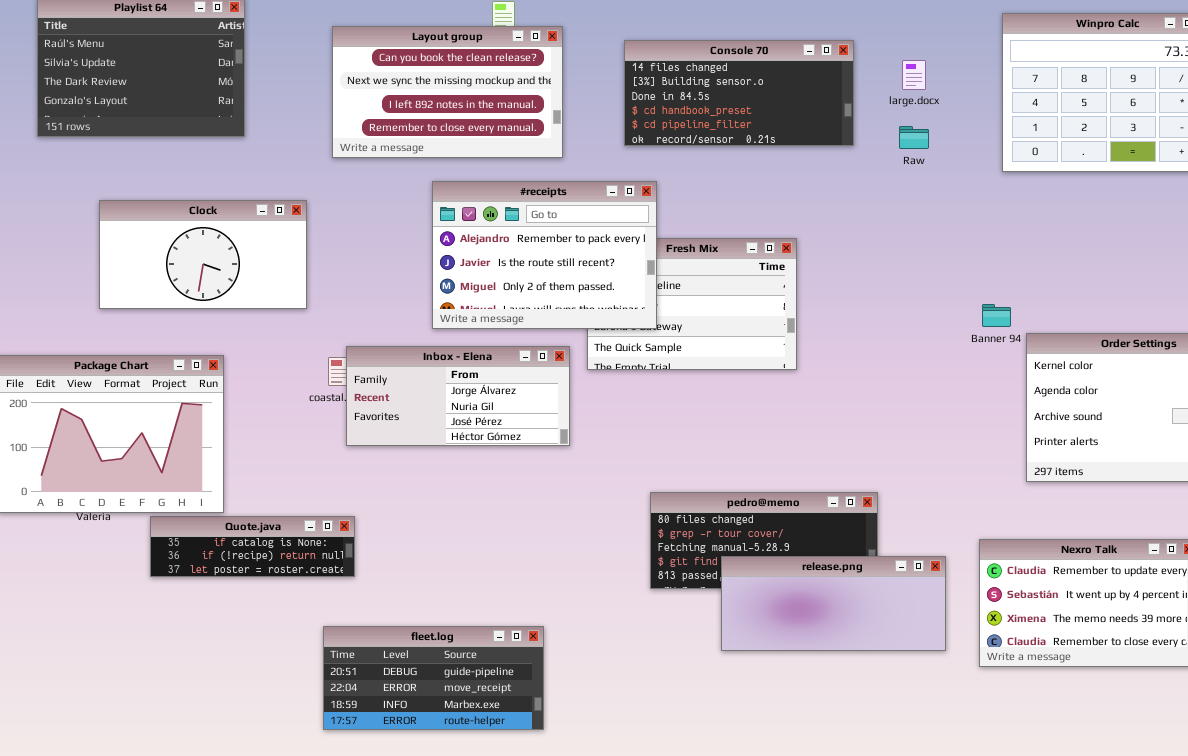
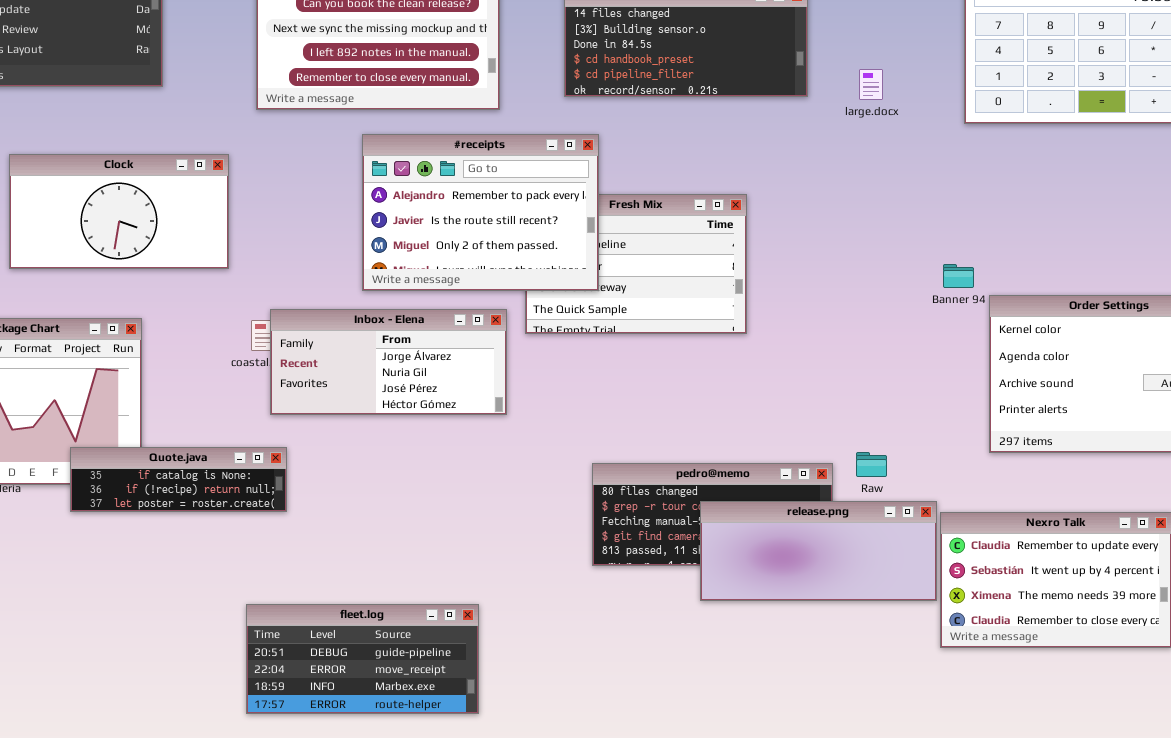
large.docx: [902,60,926,90] -> [859,69,883,100], moved
Raw: [899,126,929,149] -> [856,452,887,477], moved
Quote.java: [150,516,355,577] -> [70,447,287,512], moved
release.png: [721,556,946,651] -> [700,501,937,601], moved

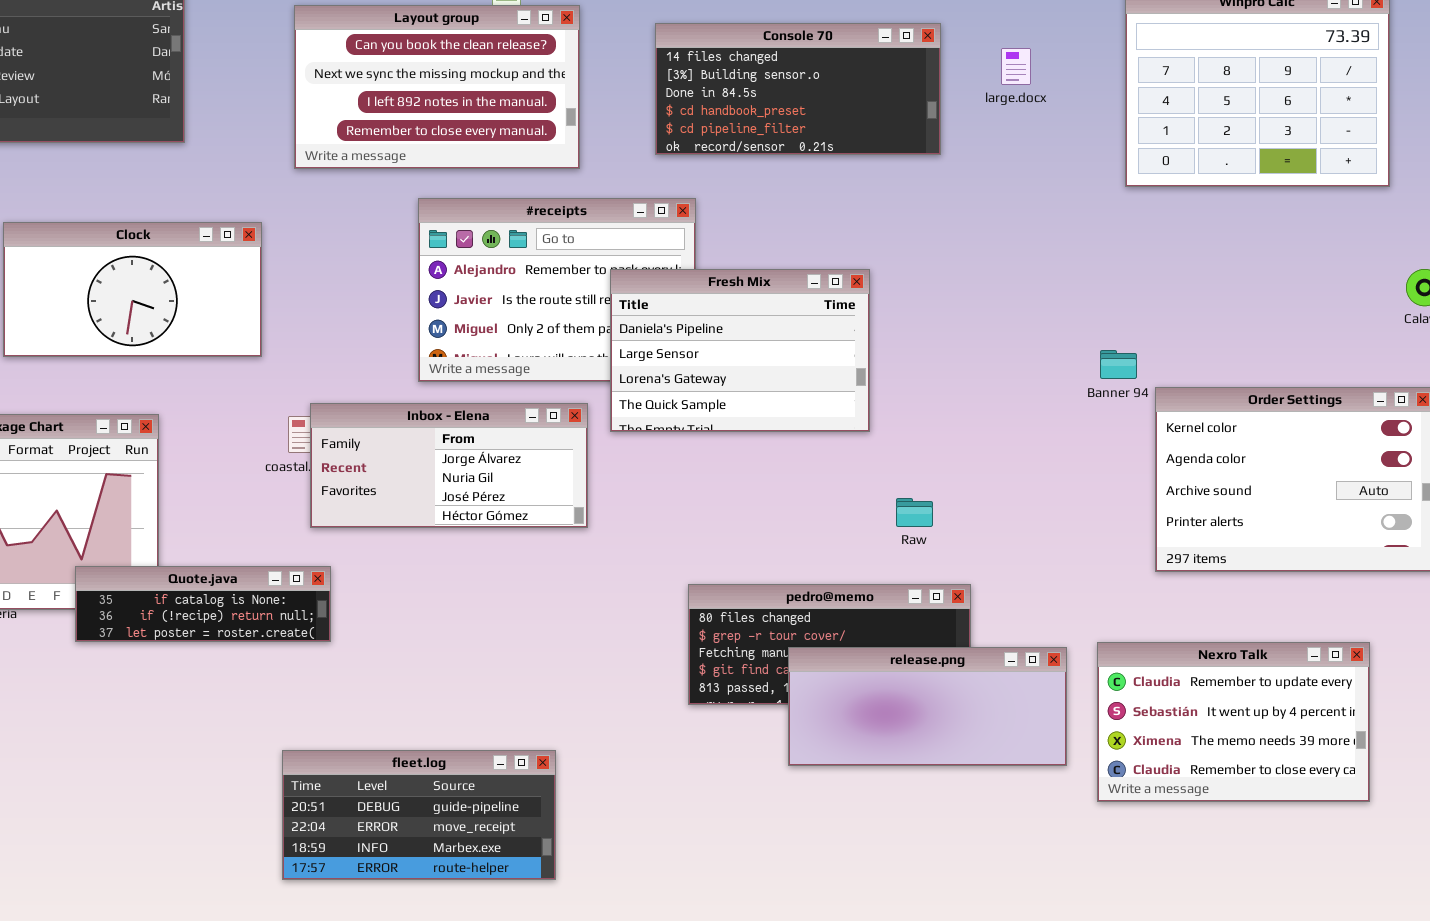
large.docx: [859,69,883,100] -> [1001,48,1031,85], moved
Fresh Mix: [525,194,747,334] -> [610,269,870,432], raised
Raw: [856,452,887,477] -> [896,498,933,527], moved
release.png: [700,501,937,601] -> [788,647,1067,766], moved

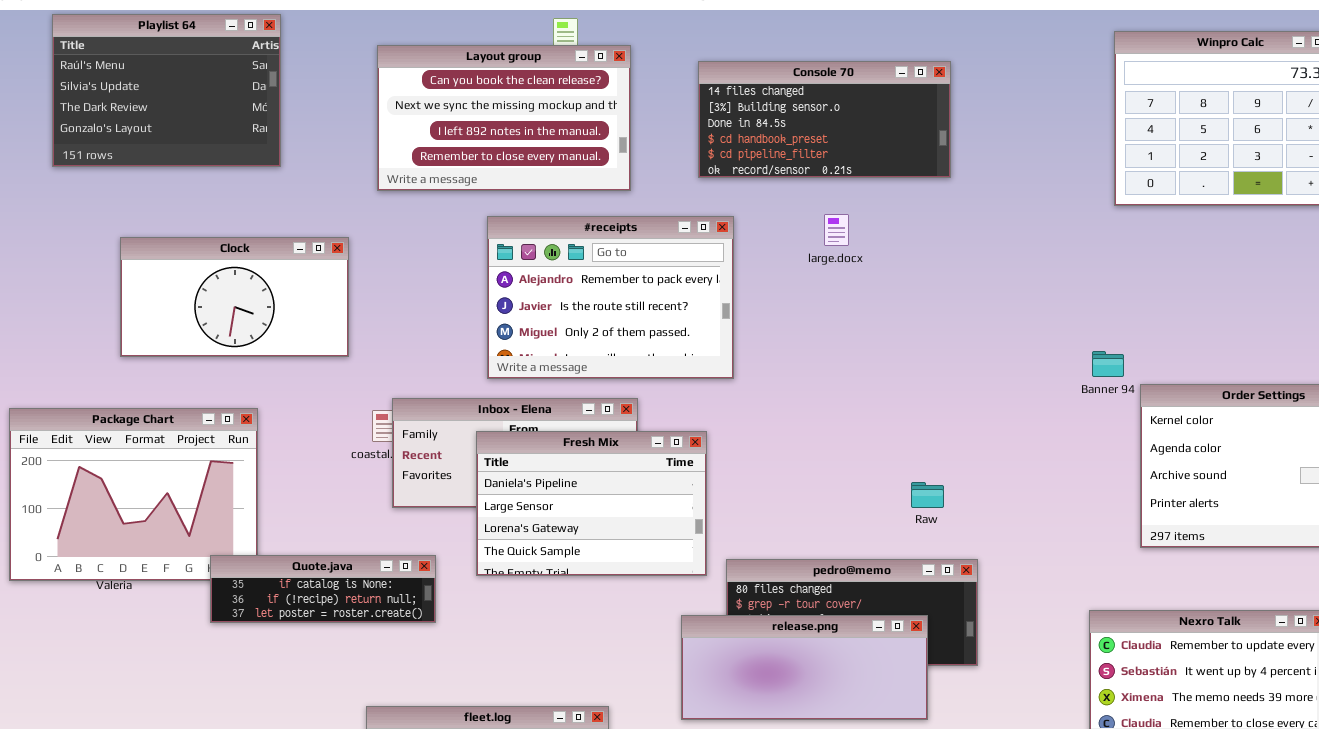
large.docx: [1001,48,1031,85] -> [824,214,849,246], moved
Fresh Mix: [610,269,870,432] -> [476,431,707,576], moved
Quote.java: [75,566,331,642] -> [210,555,436,623], moved
release.png: [788,647,1067,766] -> [681,615,928,720], moved

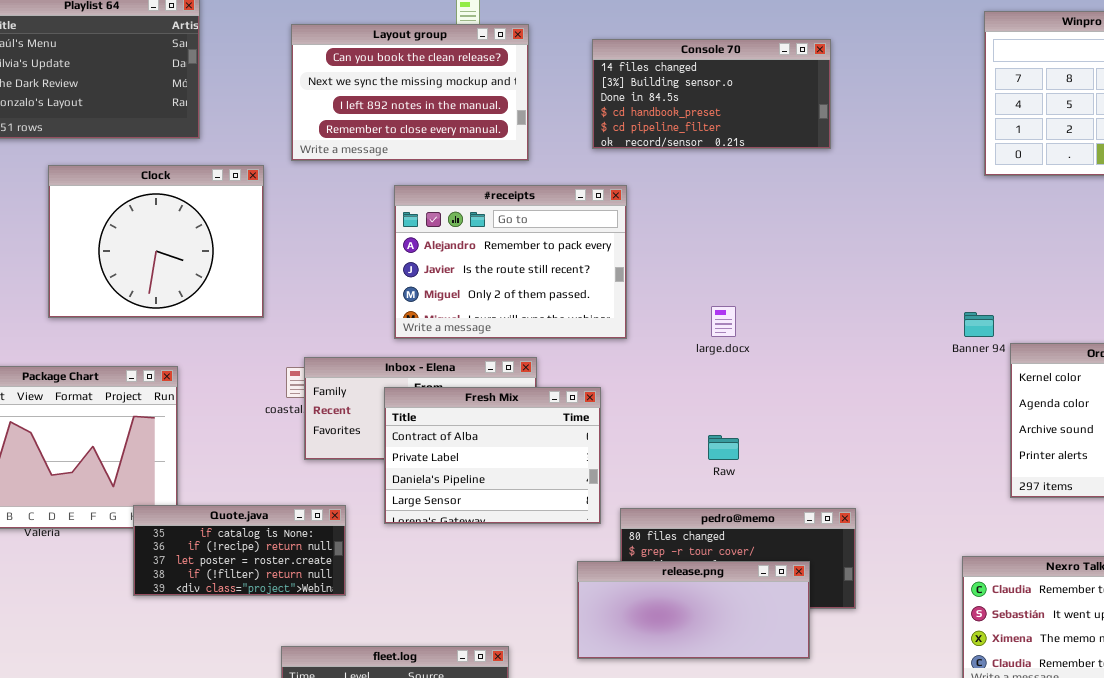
large.docx: [824,214,849,246] -> [711,306,736,337], moved
Clock: [120,237,349,357] -> [48,165,264,318], resized
Fresh Mix: [476,431,707,576] -> [384,387,601,524], scrolled up 2 rows
Raw: [911,482,944,508] -> [708,435,739,460], moved
Quote.java: [210,555,436,623] -> [133,505,346,596], resized

